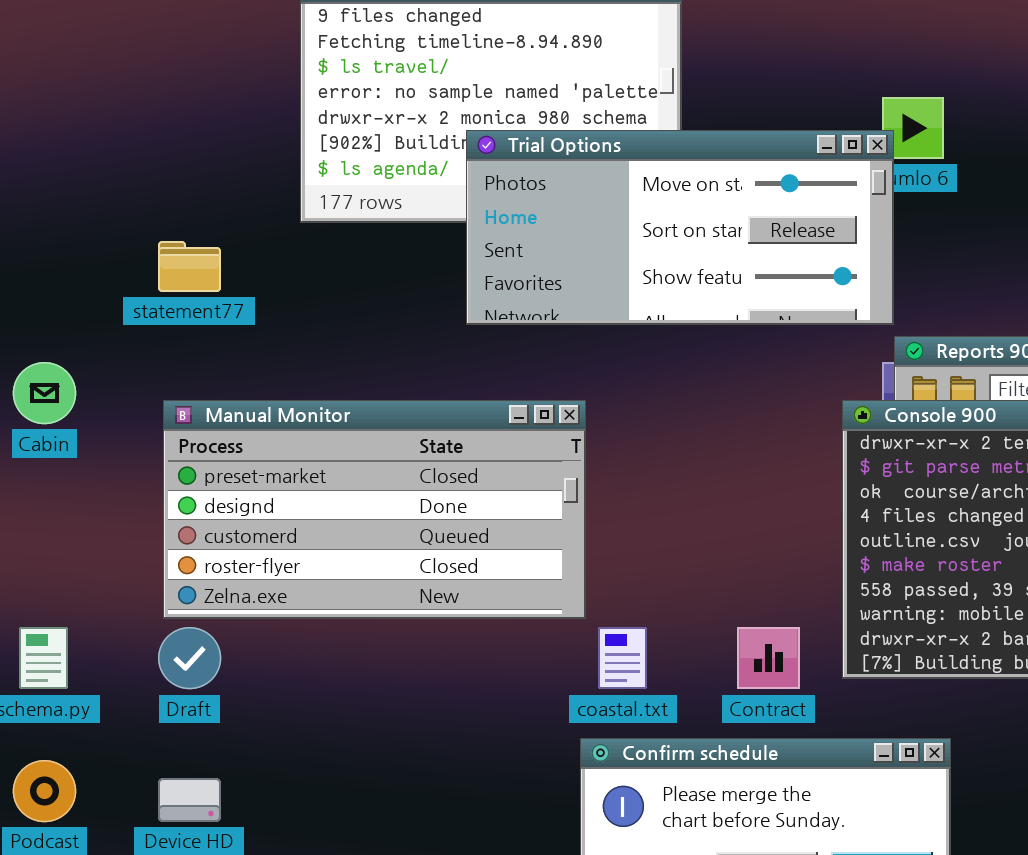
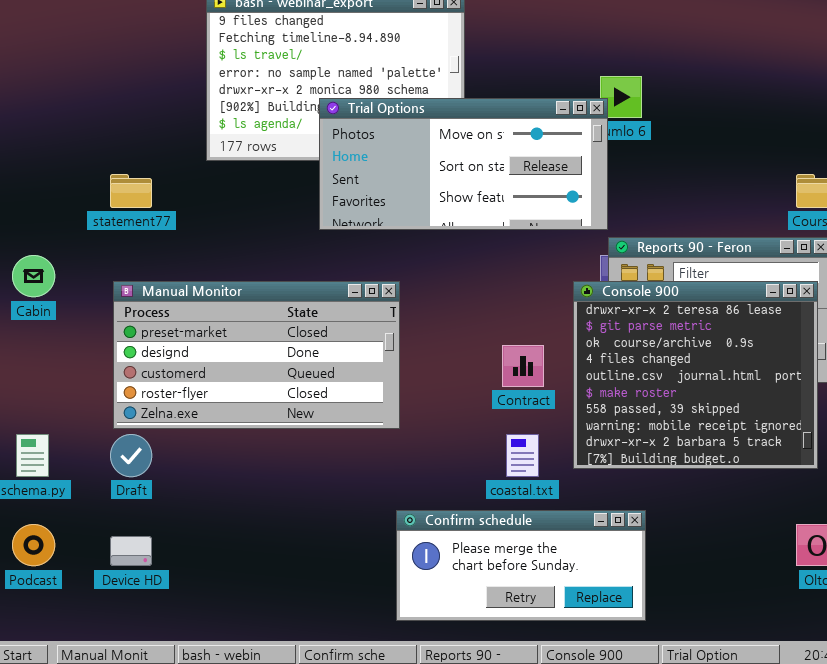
coastal.txt: [598,627,647,689] -> [506,434,539,477], moved
Contract: [737,627,800,689] -> [502,345,544,387], moved

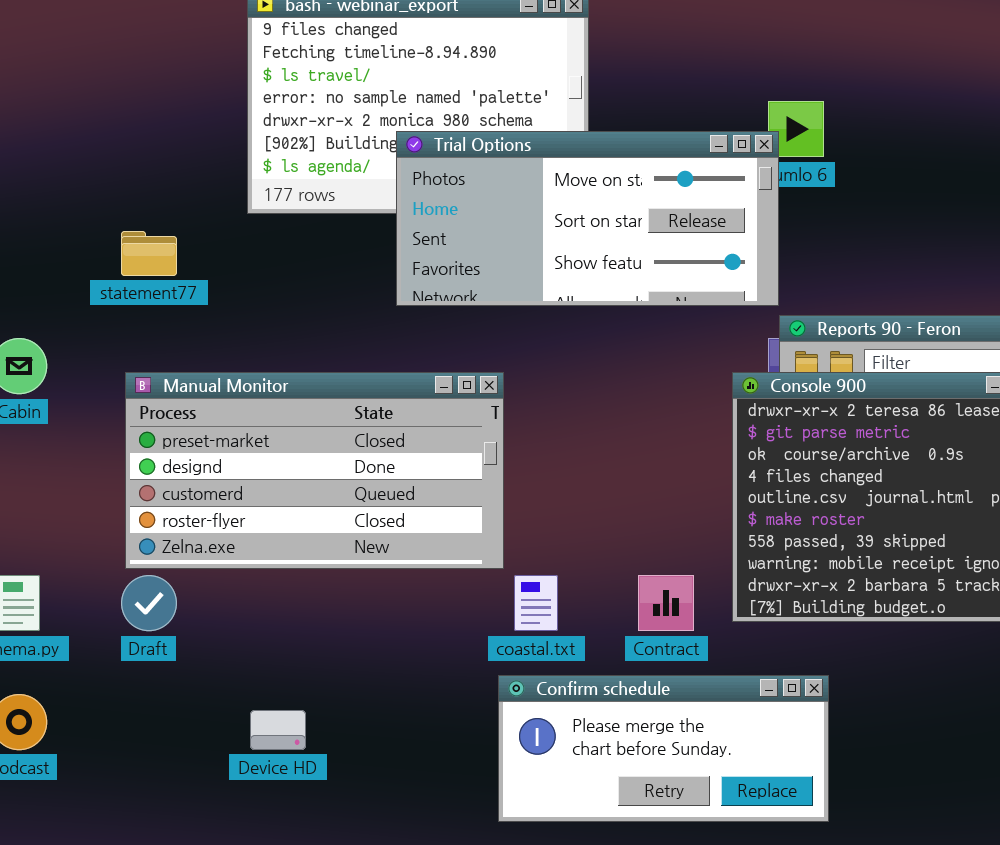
Contract: [502,345,544,387] -> [638,575,694,631], moved
coastal.txt: [506,434,539,477] -> [514,575,558,631], moved
Device HD: [110,536,152,566] -> [250,710,306,750], moved

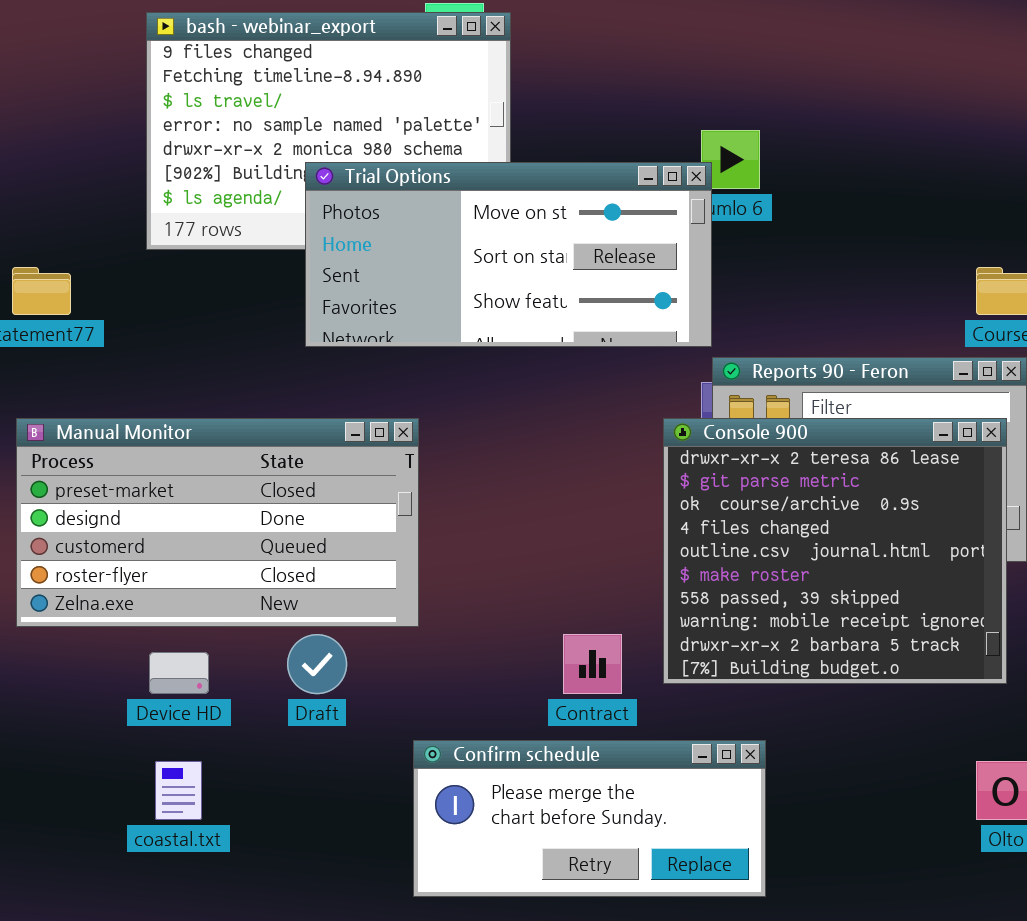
Draft: [121,575,177,631] -> [287,634,347,694], moved
coastal.txt: [514,575,558,631] -> [155,761,202,820], moved
Device HD: [250,710,306,750] -> [149,652,209,694], moved

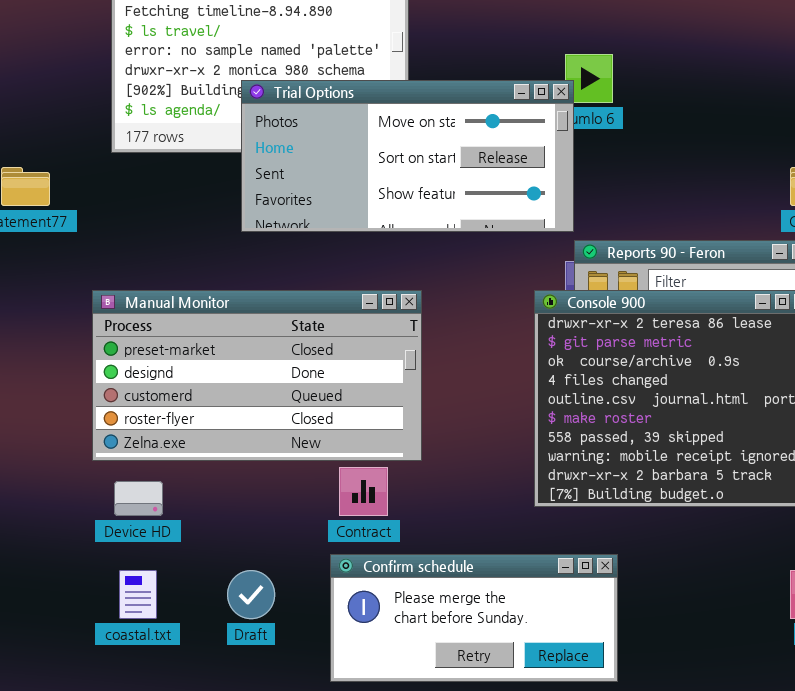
Manual Monitor: [16,418,419,627] -> [92,290,422,461], moved
Draft: [287,634,347,694] -> [227,570,275,619], moved
Contract: [563,634,622,694] -> [339,467,388,516], moved

